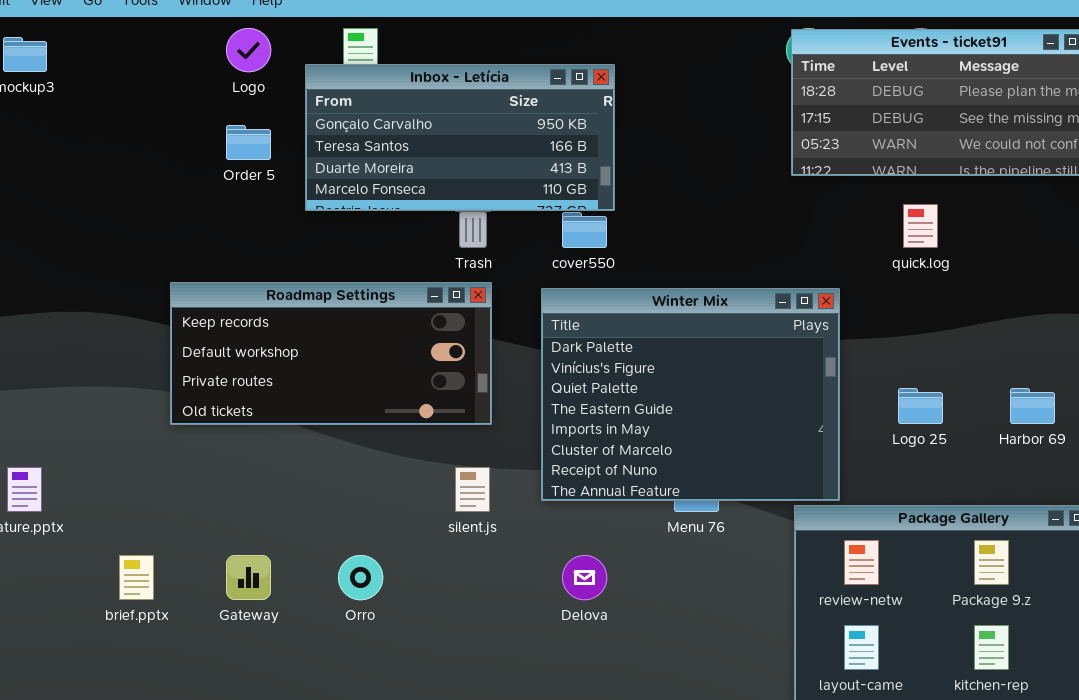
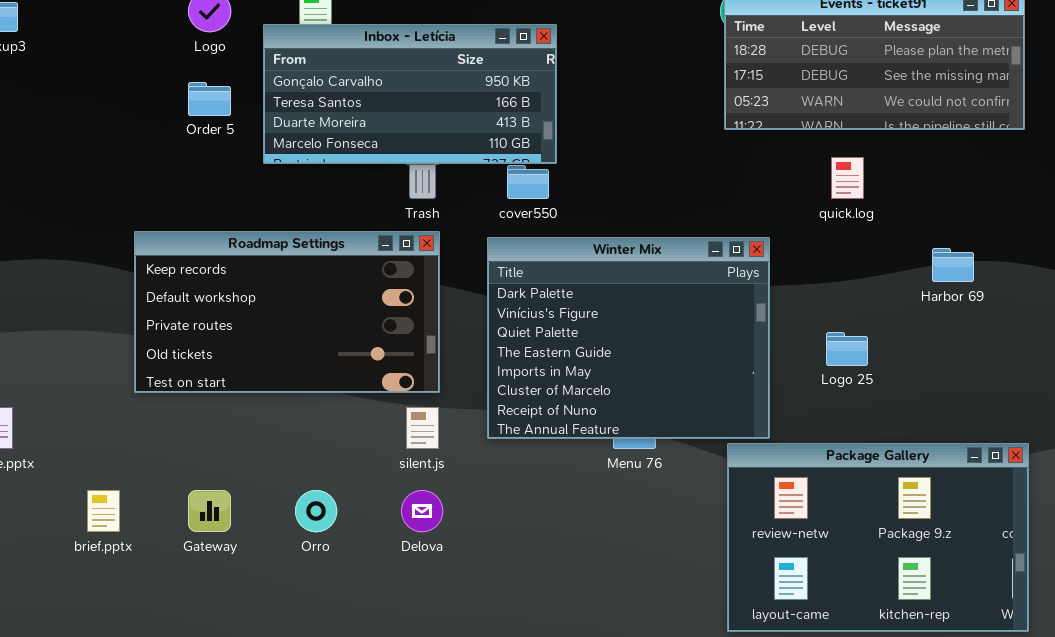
Roadmap Settings: [170,282,492,425] -> [134,231,440,393], resized
Harbor 69: [1010,388,1055,424] -> [932,248,974,282], moved
Delova: [562,555,607,600] -> [401,490,443,532], moved

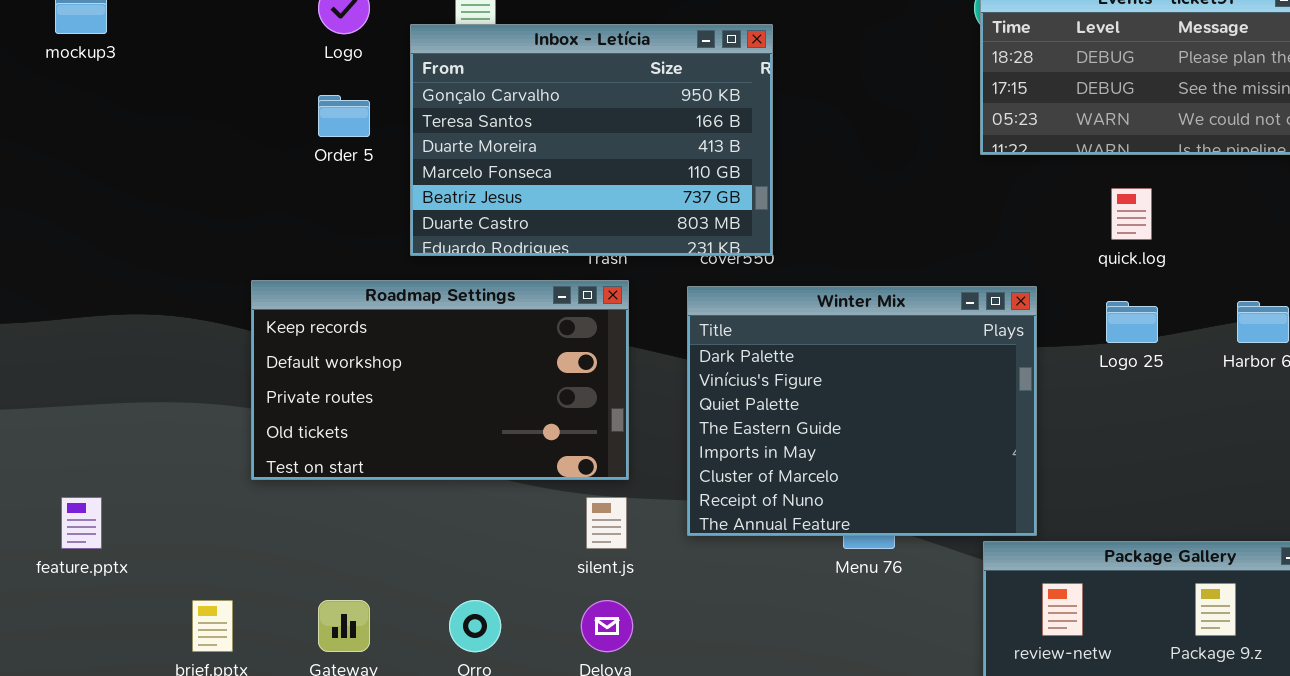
Inbox - Letícia: [263,24,557,164] -> [410,24,773,256], resized
Logo 25: [826,332,868,366] -> [1106,301,1158,343], moved

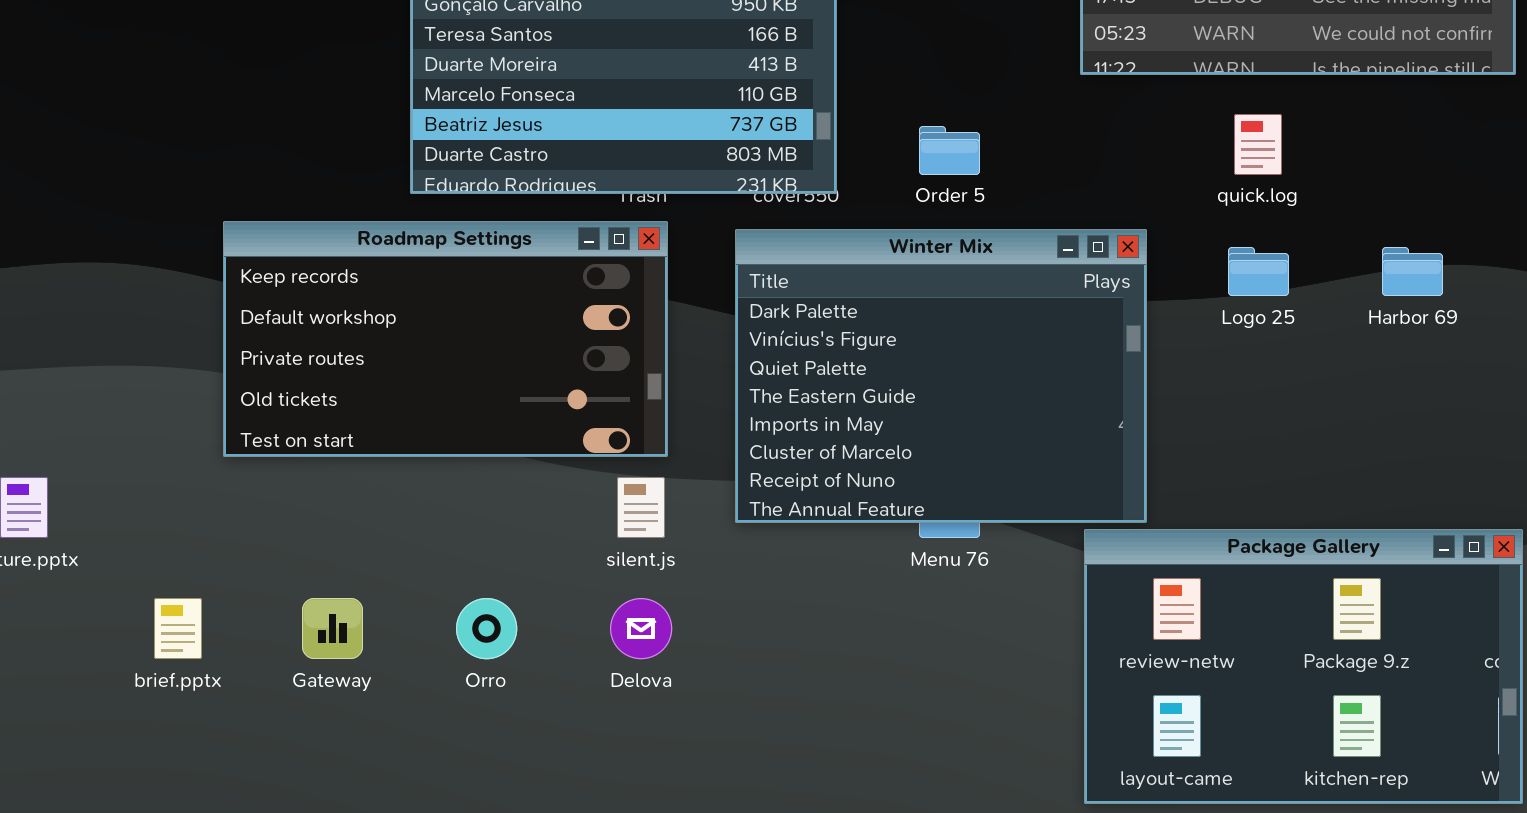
Order 5: [318,95,370,137] -> [919,126,980,175], moved

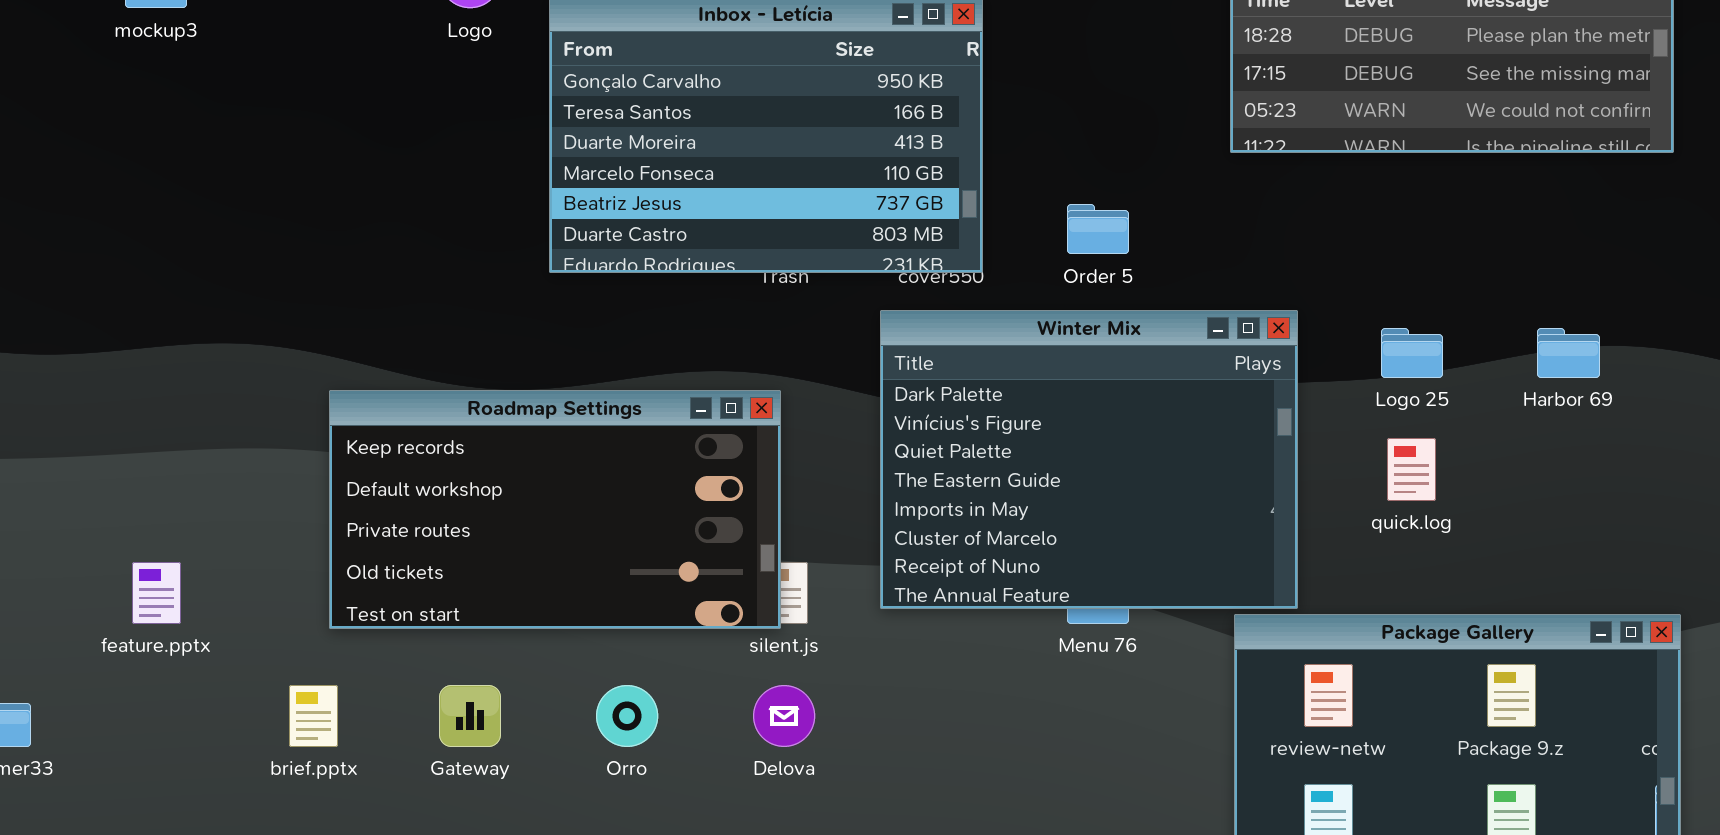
quick.log: [1234,114,1282,175] -> [1387,438,1436,501], moved
Roadmap Settings: [223,221,668,457] -> [329,390,781,629], moved

